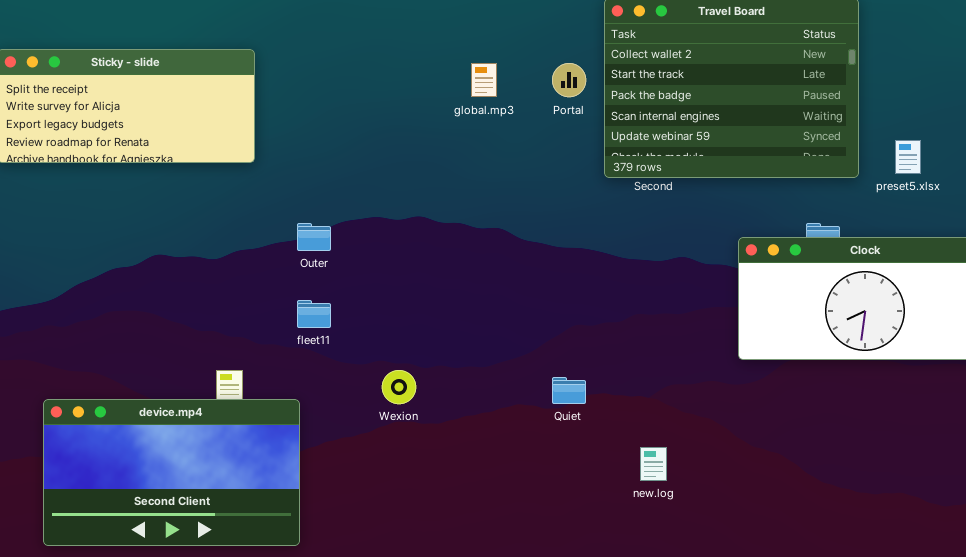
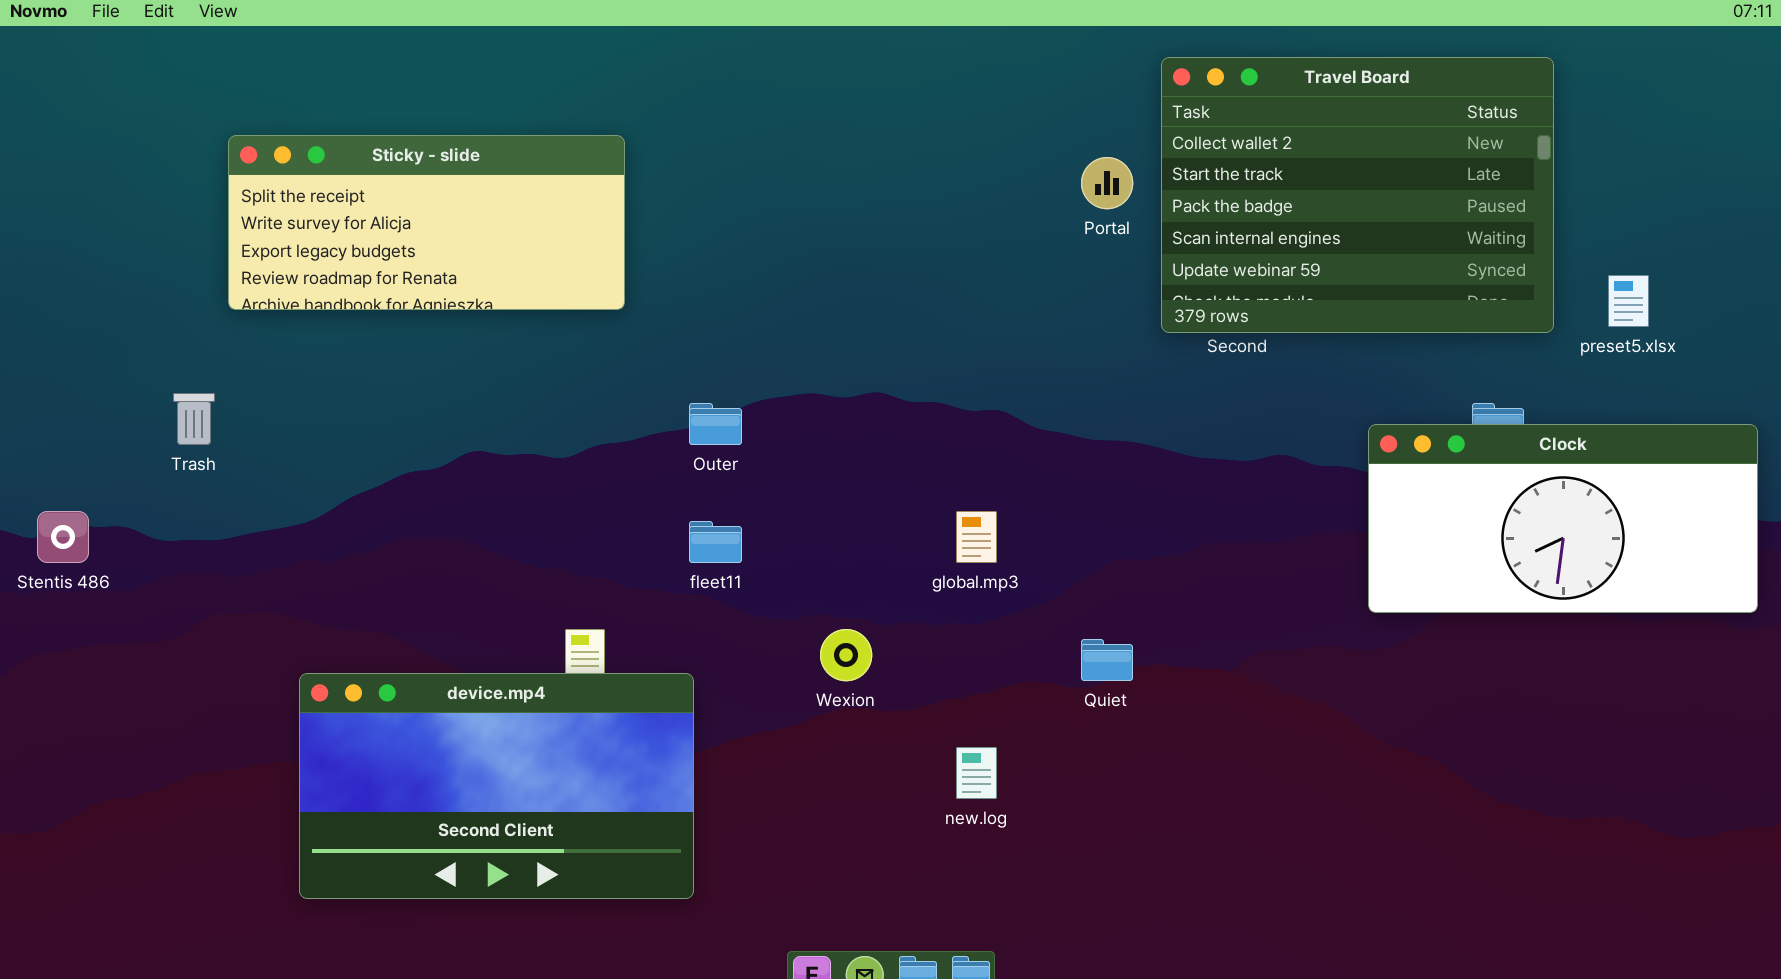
global.mp3: [471,63,497,97] -> [956,511,997,563], moved
new.log: [640,447,667,481] -> [956,747,997,799], moved

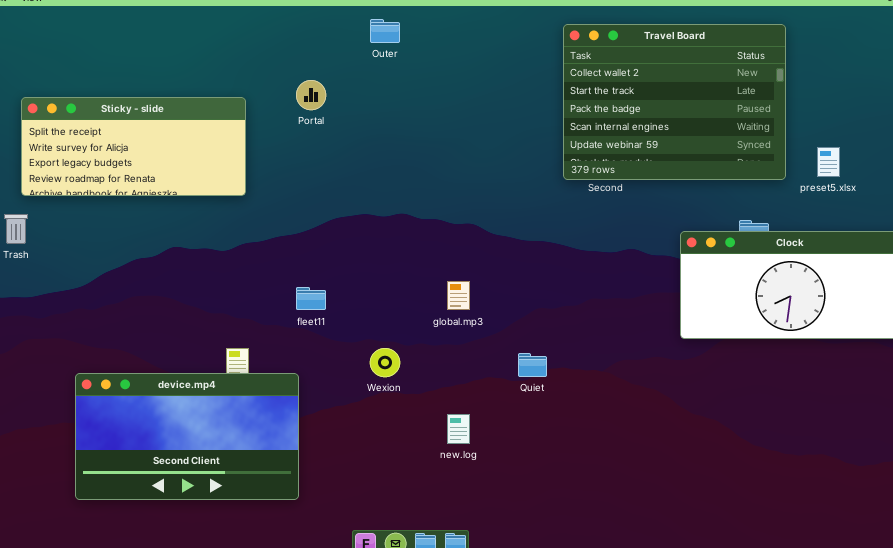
Sticky - slide: [228,135,625,310] -> [21,97,246,196], moved
Portal: [1081,157,1133,209] -> [296,80,326,110], moved
Outer: [689,403,742,445] -> [370,19,400,43], moved

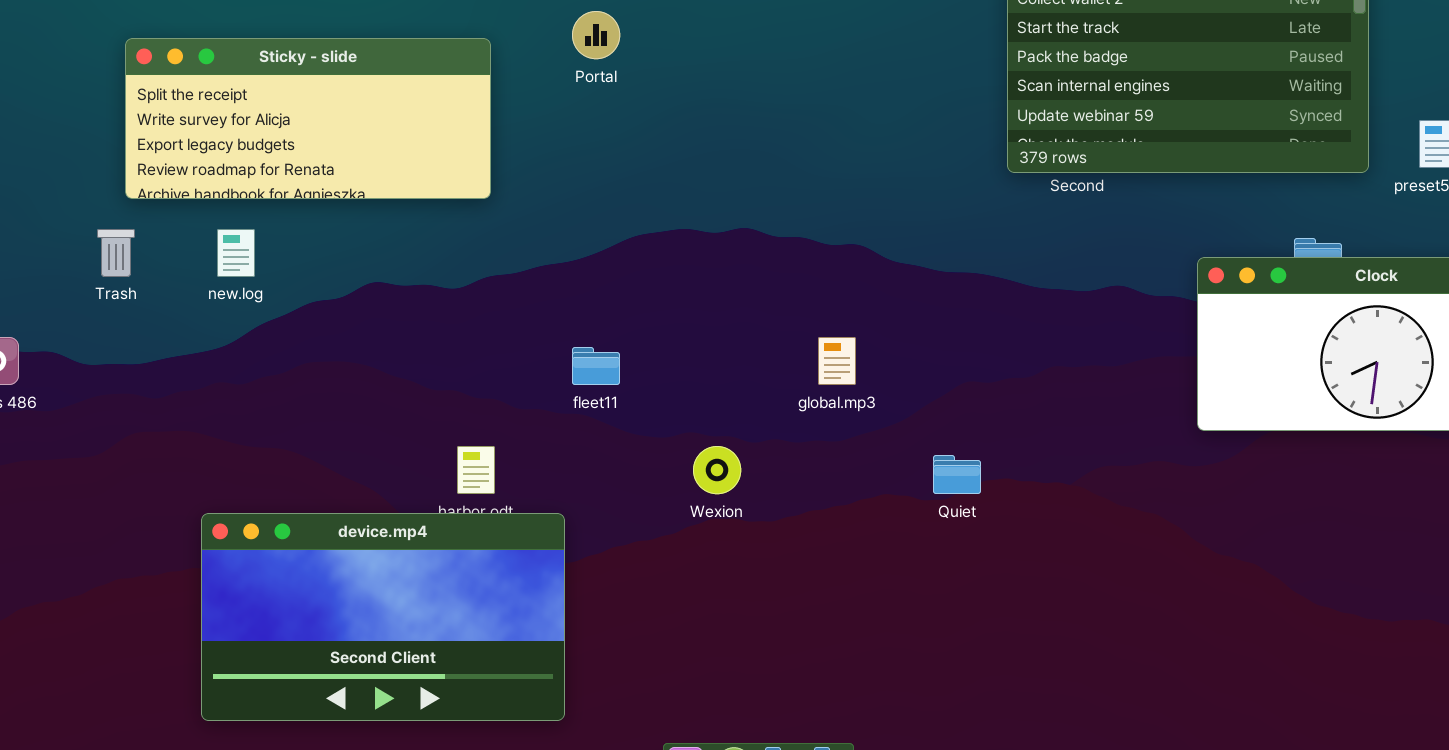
device.mp4: [75,373,299,500] -> [201,513,565,721], moved
new.log: [447,414,470,444] -> [217,229,255,277], moved

